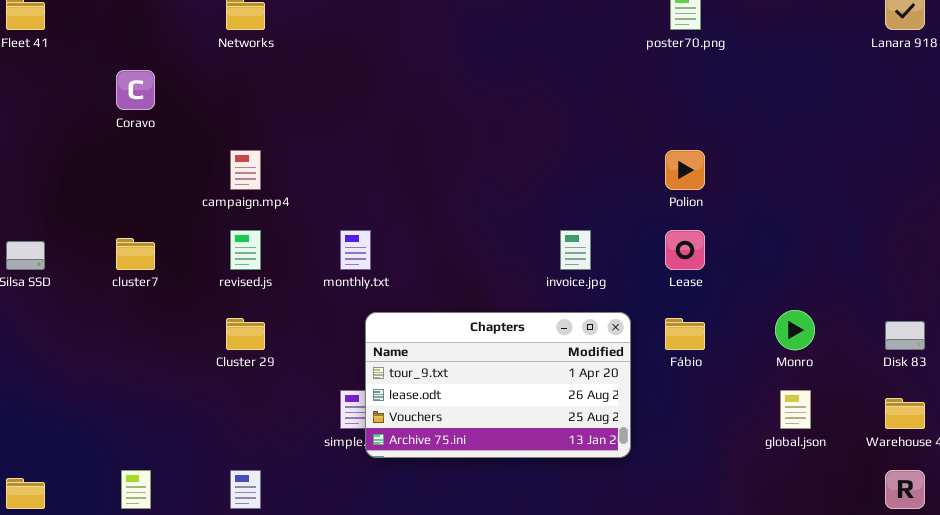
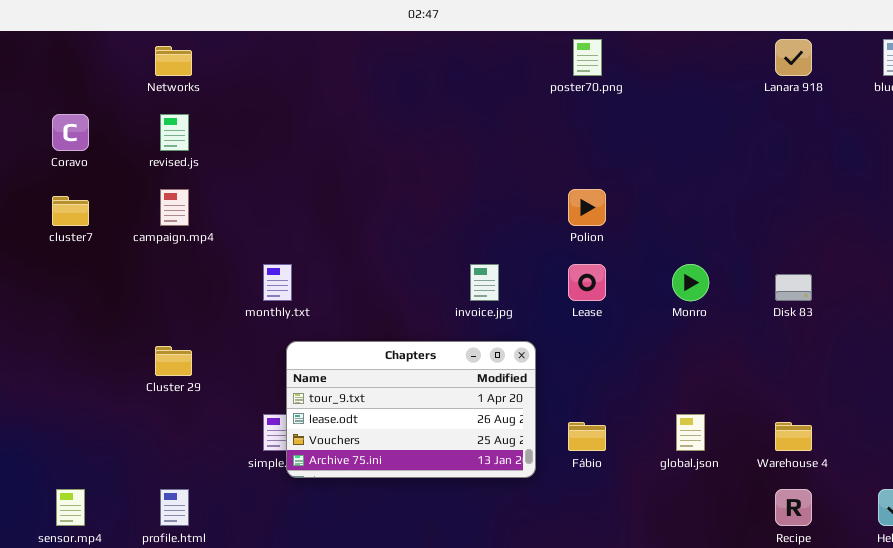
revised.js: [230,230,261,270] -> [160,114,189,151], moved
cluster7: [116,238,155,270] -> [52,196,89,226], moved
Monro: [775,310,815,350] -> [672,264,709,301], moved
Fábio: [665,318,705,350] -> [568,422,606,451], moved
Disk 83: [885,321,925,350] -> [775,274,812,301], moved

